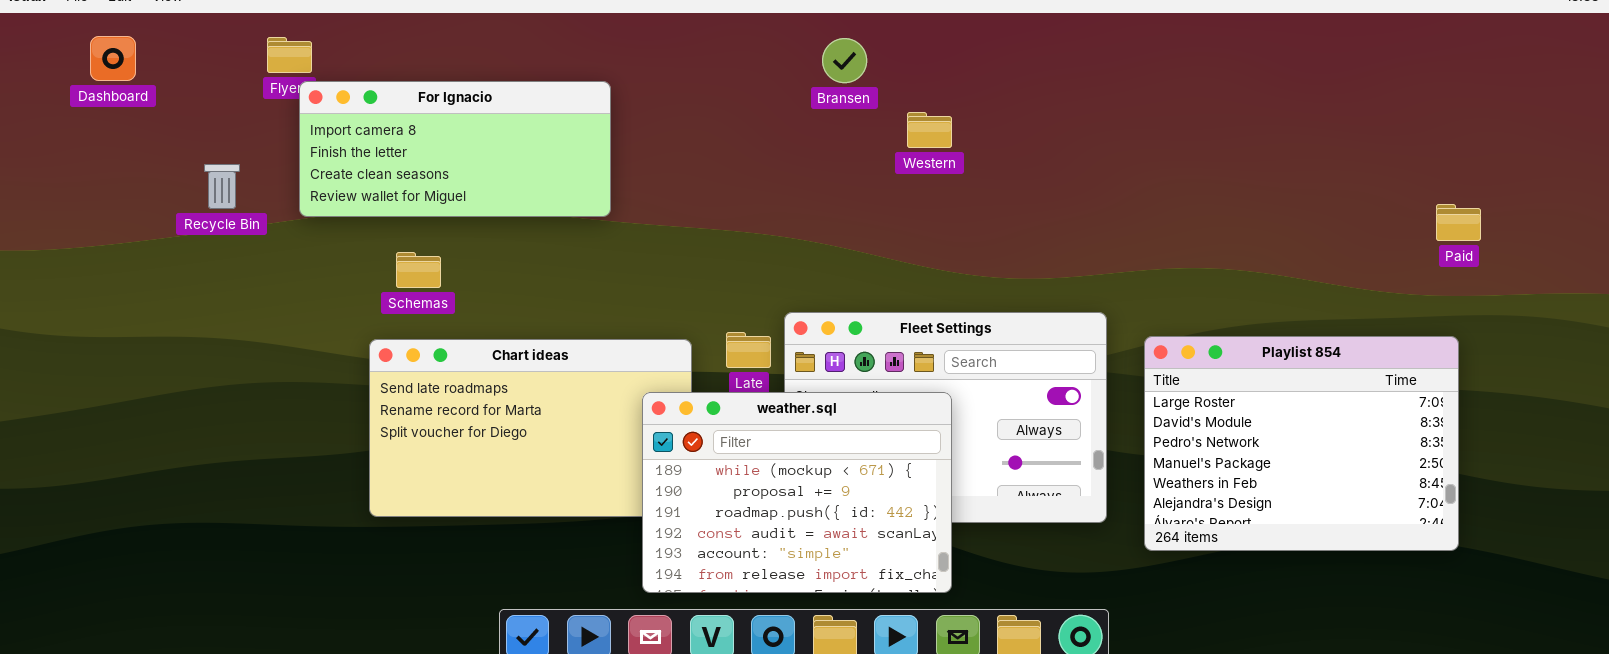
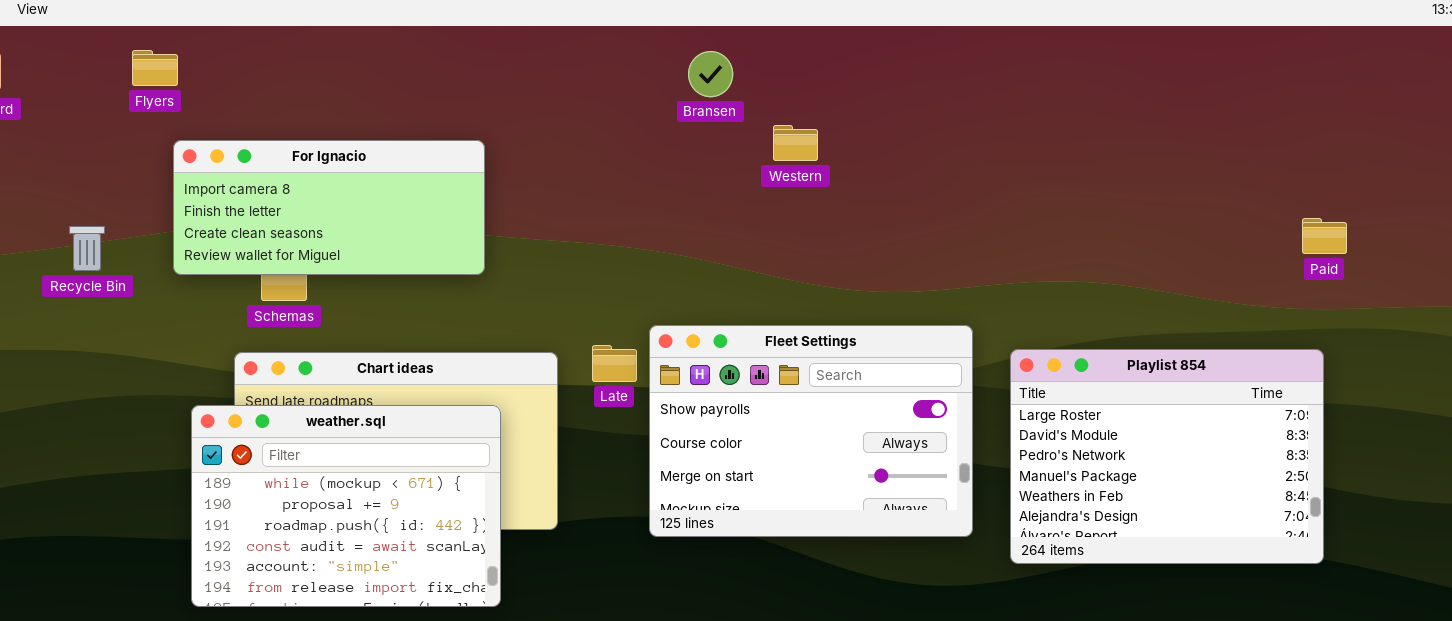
For Ignacio: [299,81,611,217] -> [173,140,485,275], moved
Recycle Bin: [204,164,240,209] -> [69,226,105,271], moved
weather.sql: [642,392,952,593] -> [191,405,501,607], moved

